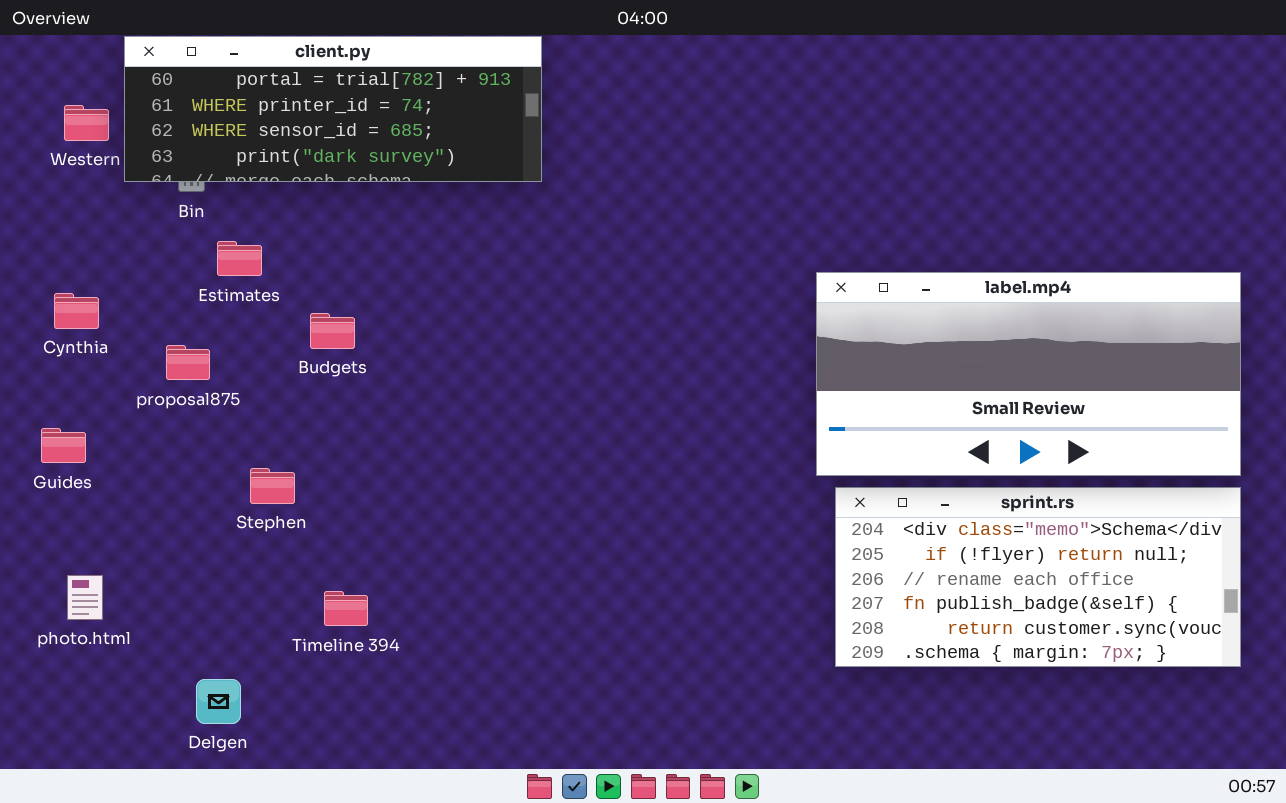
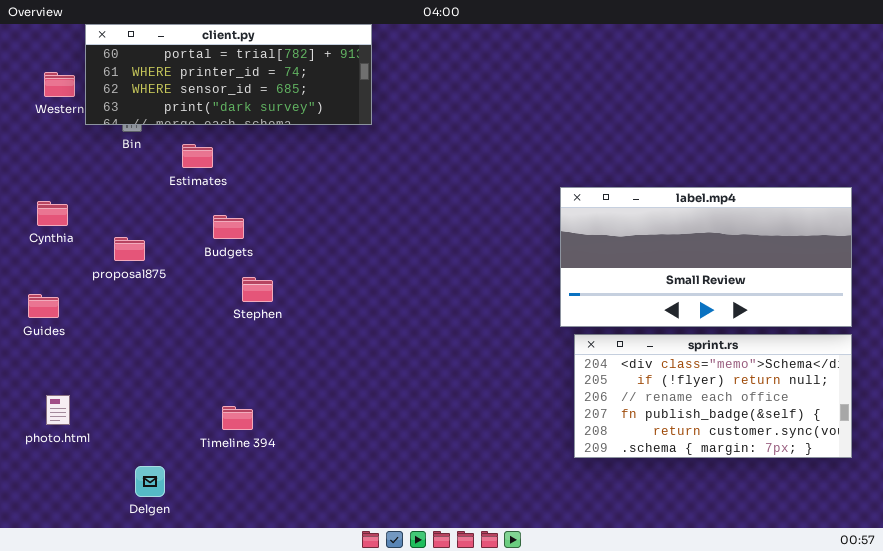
Estimates: [217,241,262,276] -> [182,144,213,168], moved
Stephen: [250,468,295,504] -> [242,277,273,302], moved

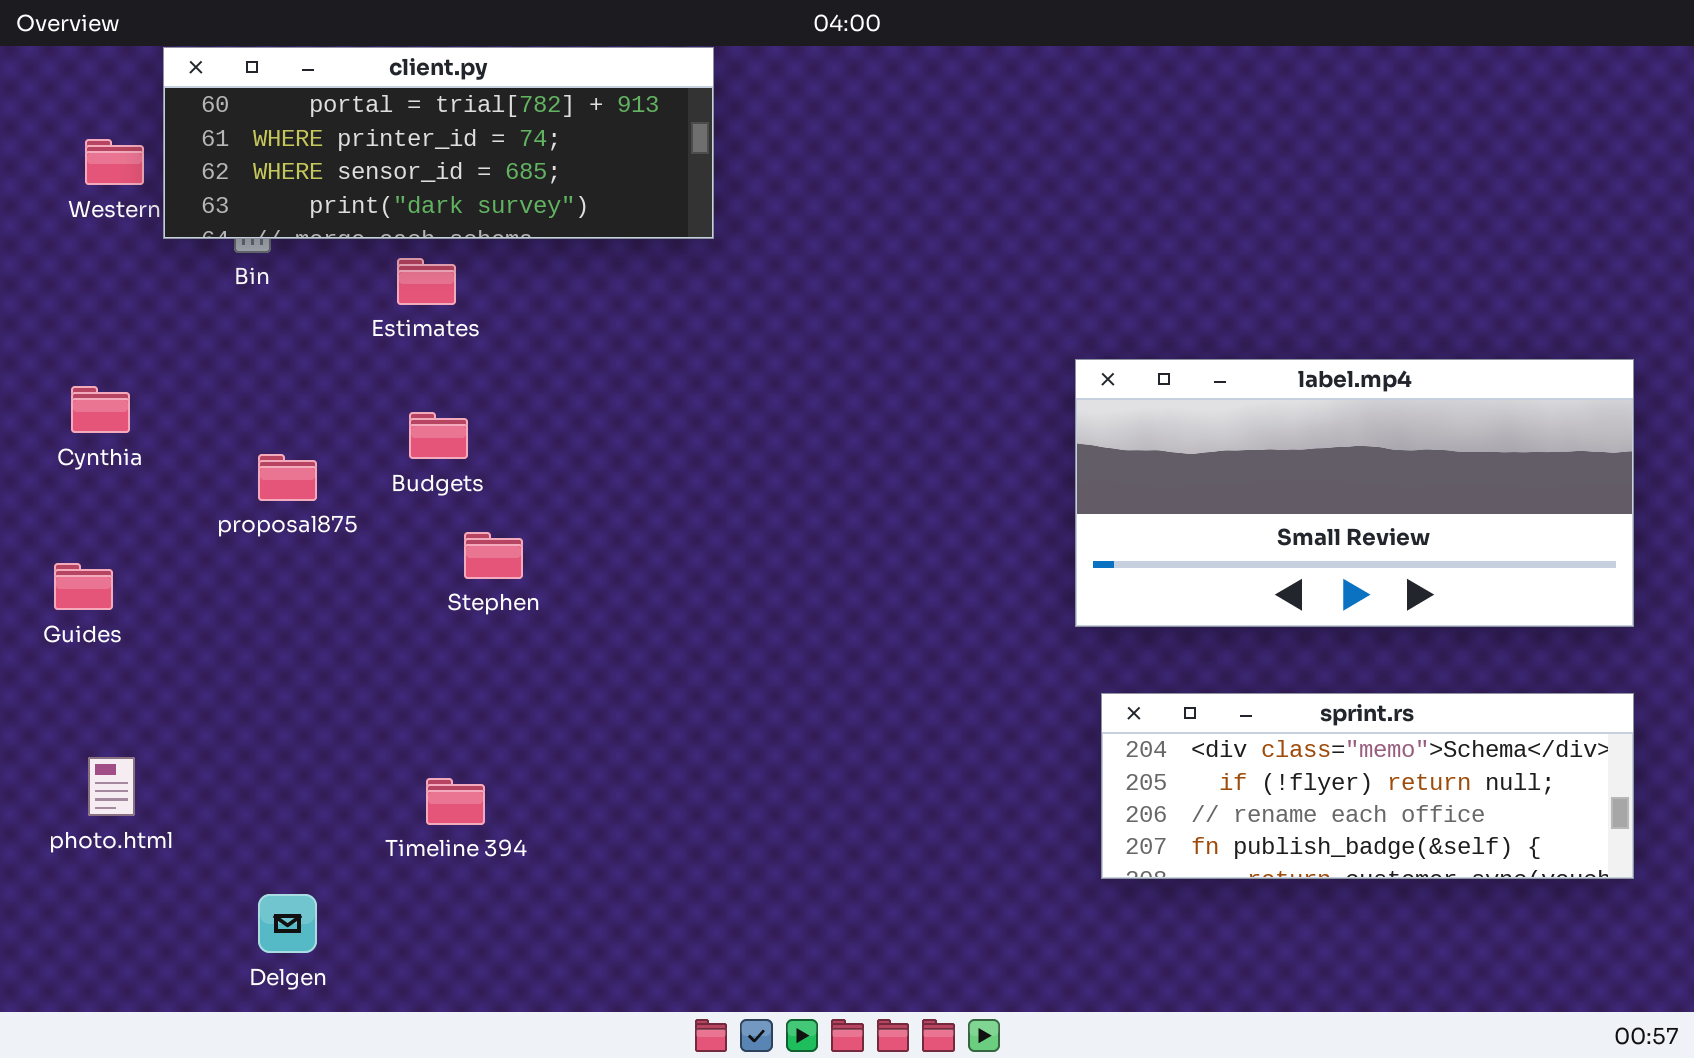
Estimates: [182,144,213,168] -> [397,258,456,305], moved
proposal875: [114,237,145,261] -> [258,454,317,501], moved
sprint.rs: [574,334,852,458] -> [1101,693,1634,879], resized

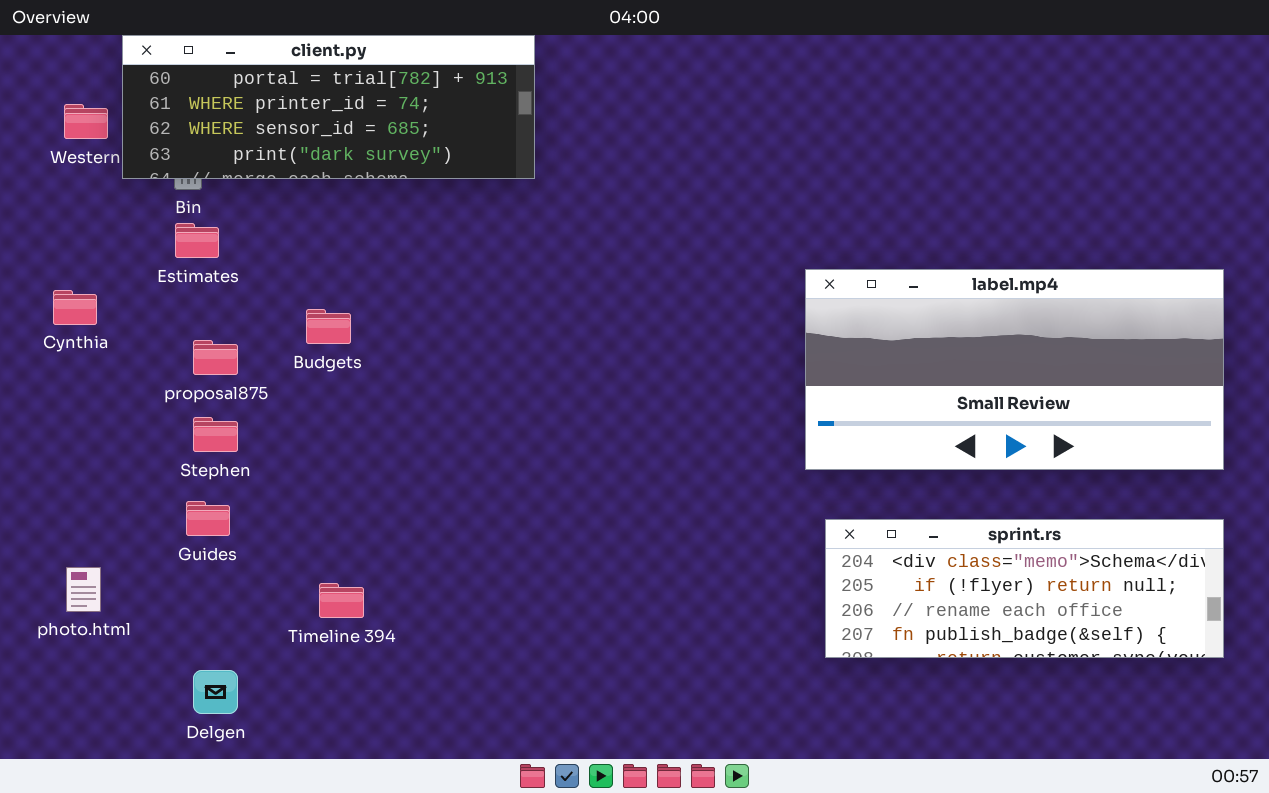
Estimates: [397,258,456,305] -> [175,223,219,258], moved
Stephen: [464,532,523,579] -> [193,417,238,452], moved
Guides: [54,563,113,610] -> [186,501,230,536], moved

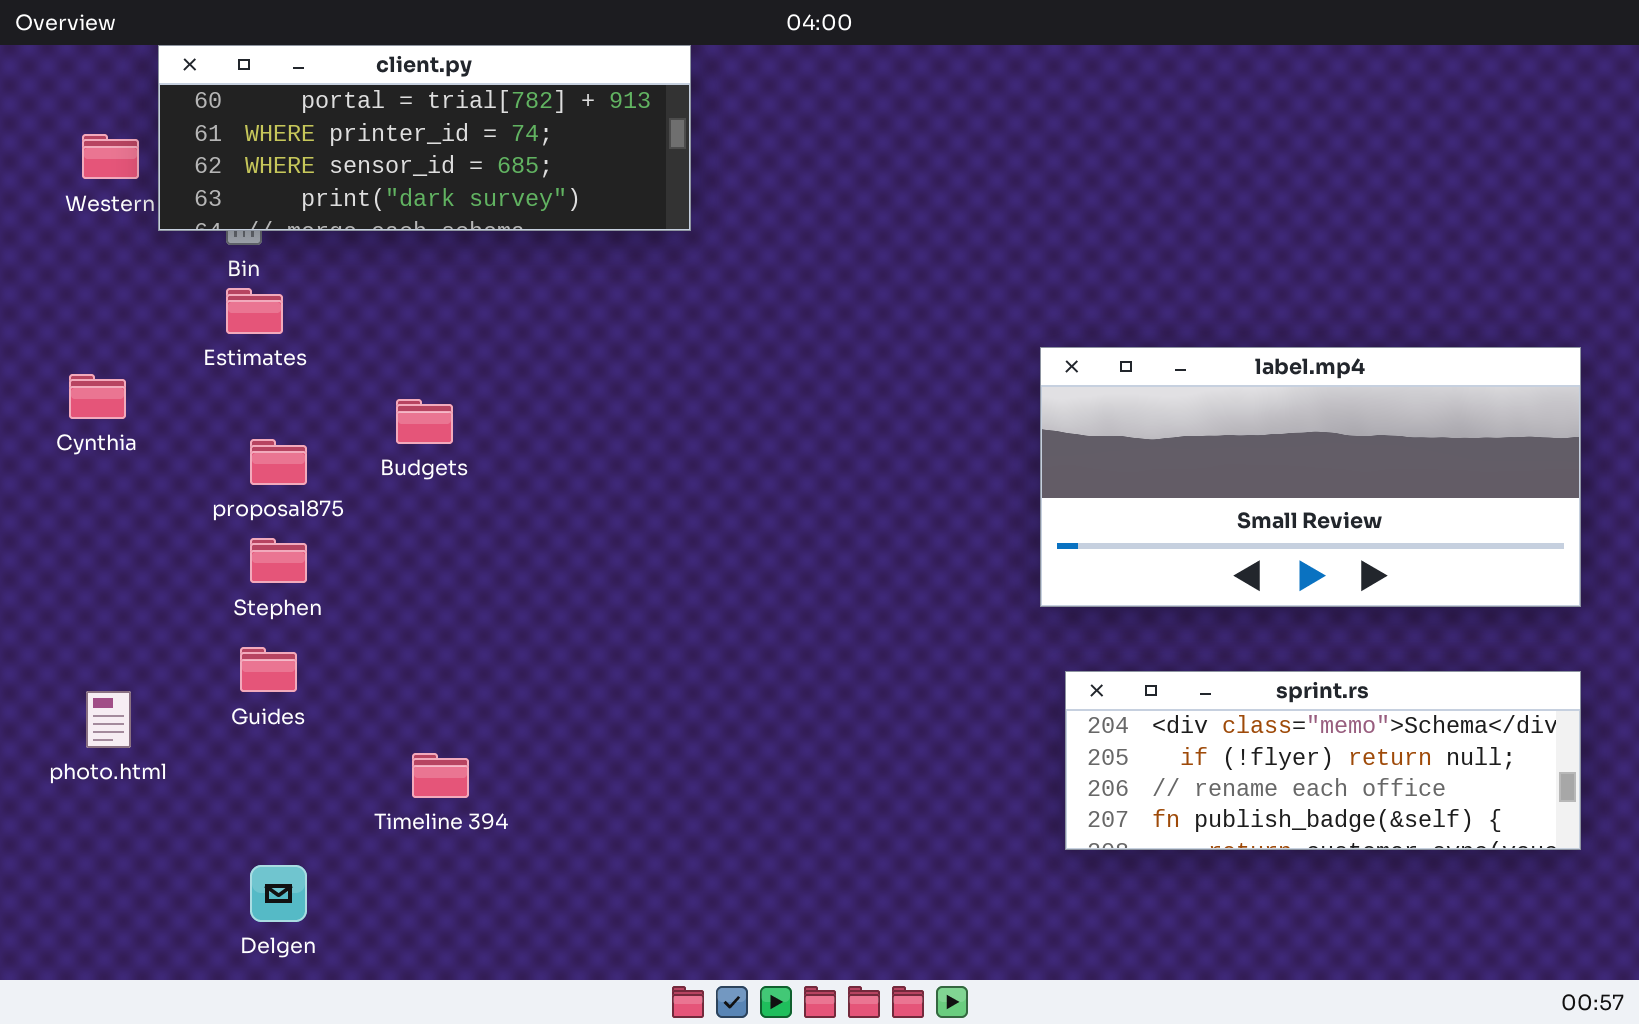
photo.html: [66,567,101,612] -> [86,691,131,748], moved

